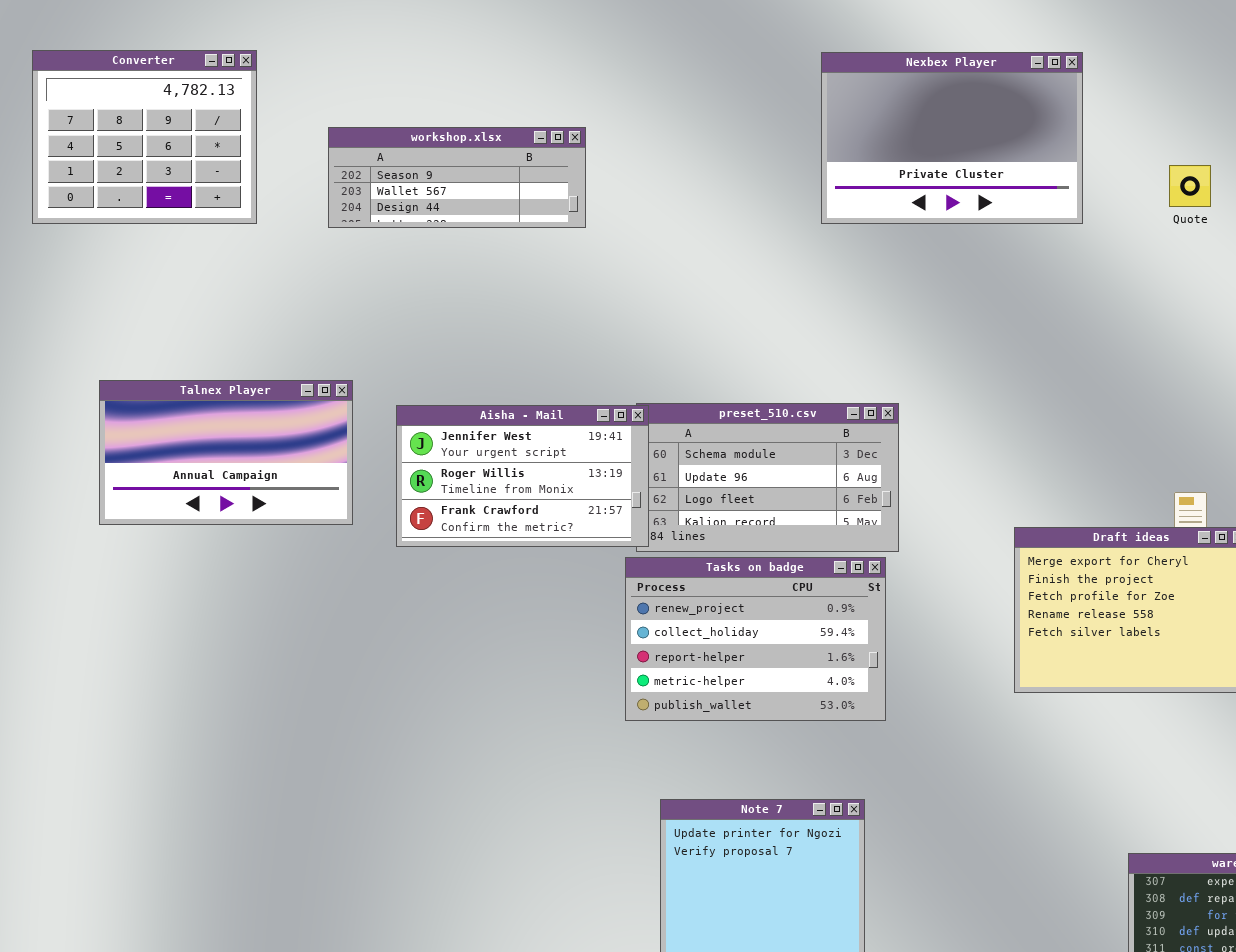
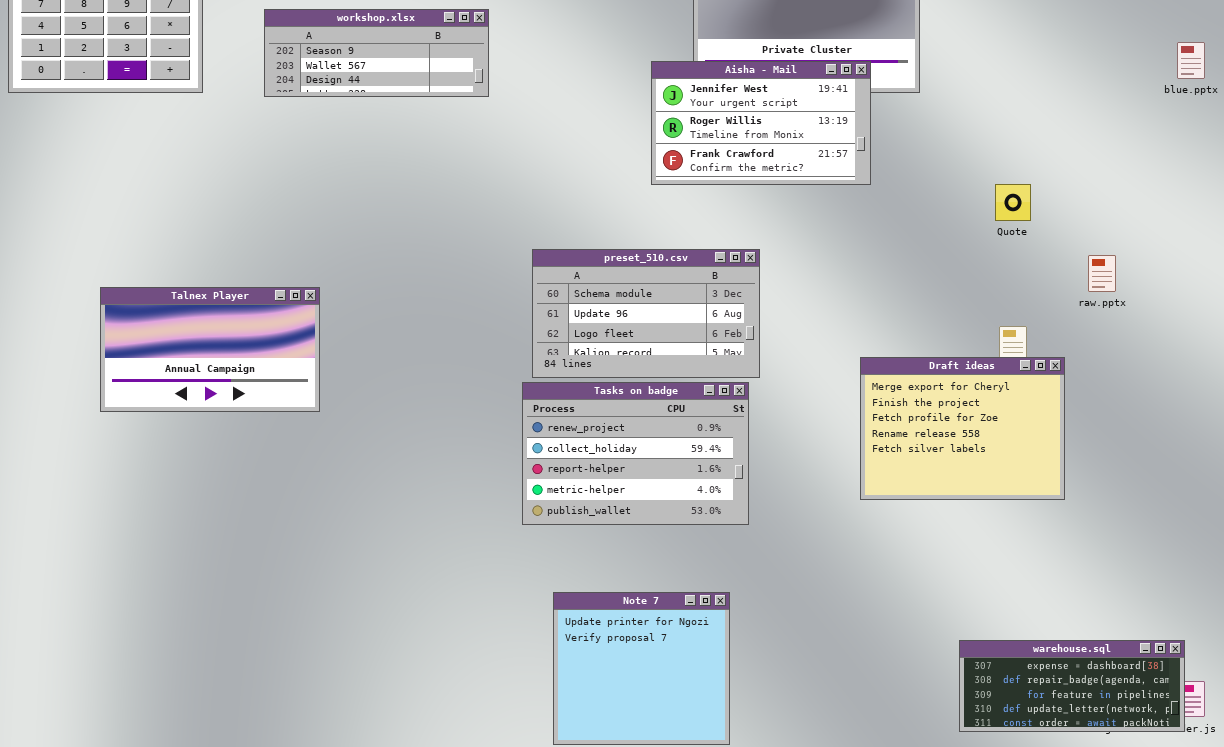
Quote: [1169,165,1211,207] -> [995,184,1031,221], moved
Talnex Player: [99,380,353,525] -> [100,287,320,412], moved
Aisha - Mail: [396,405,649,547] -> [651,61,871,185], moved

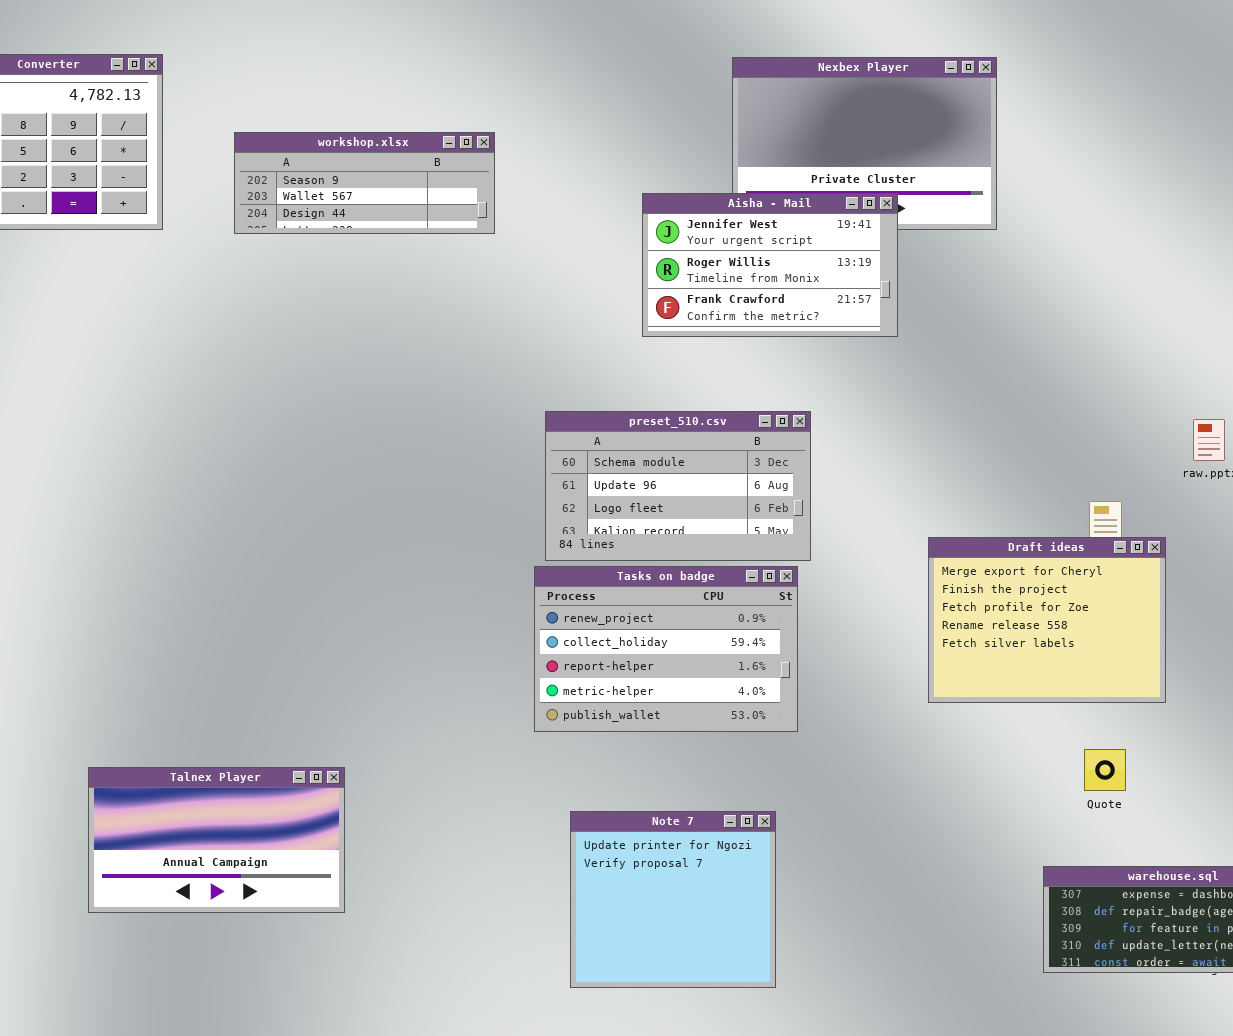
Aisha - Mail: [651,61,871,185] -> [642,193,898,337], moved
Quote: [995,184,1031,221] -> [1084,749,1126,791], moved
Talnex Player: [100,287,320,412] -> [88,767,345,913], moved

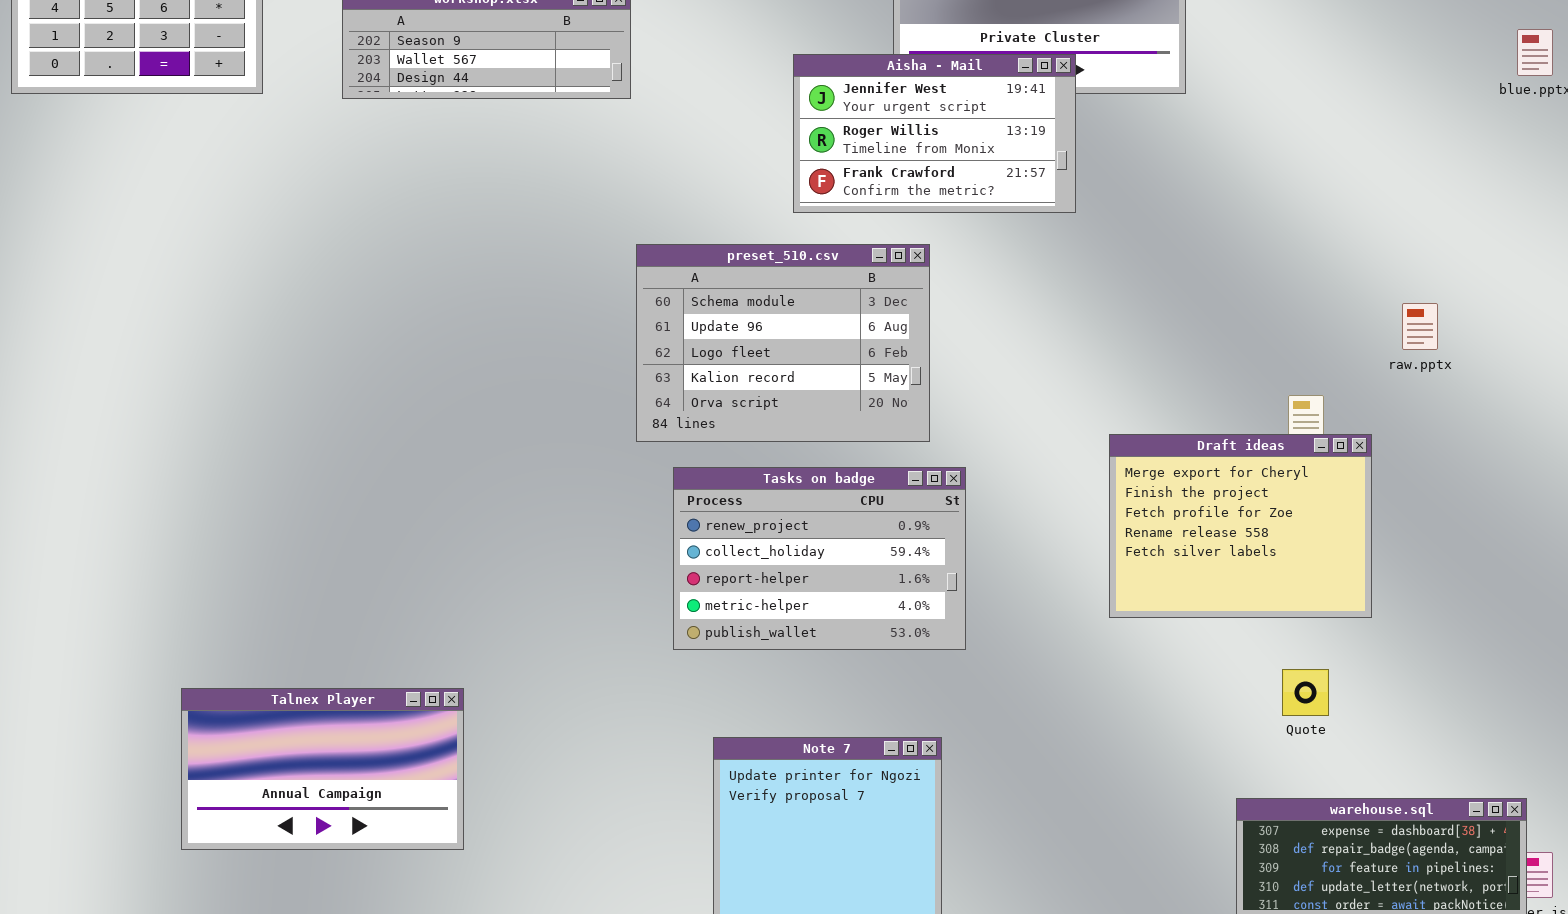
preset_510.csv: [545,411,811,561] -> [636,244,930,442], moved, resized

